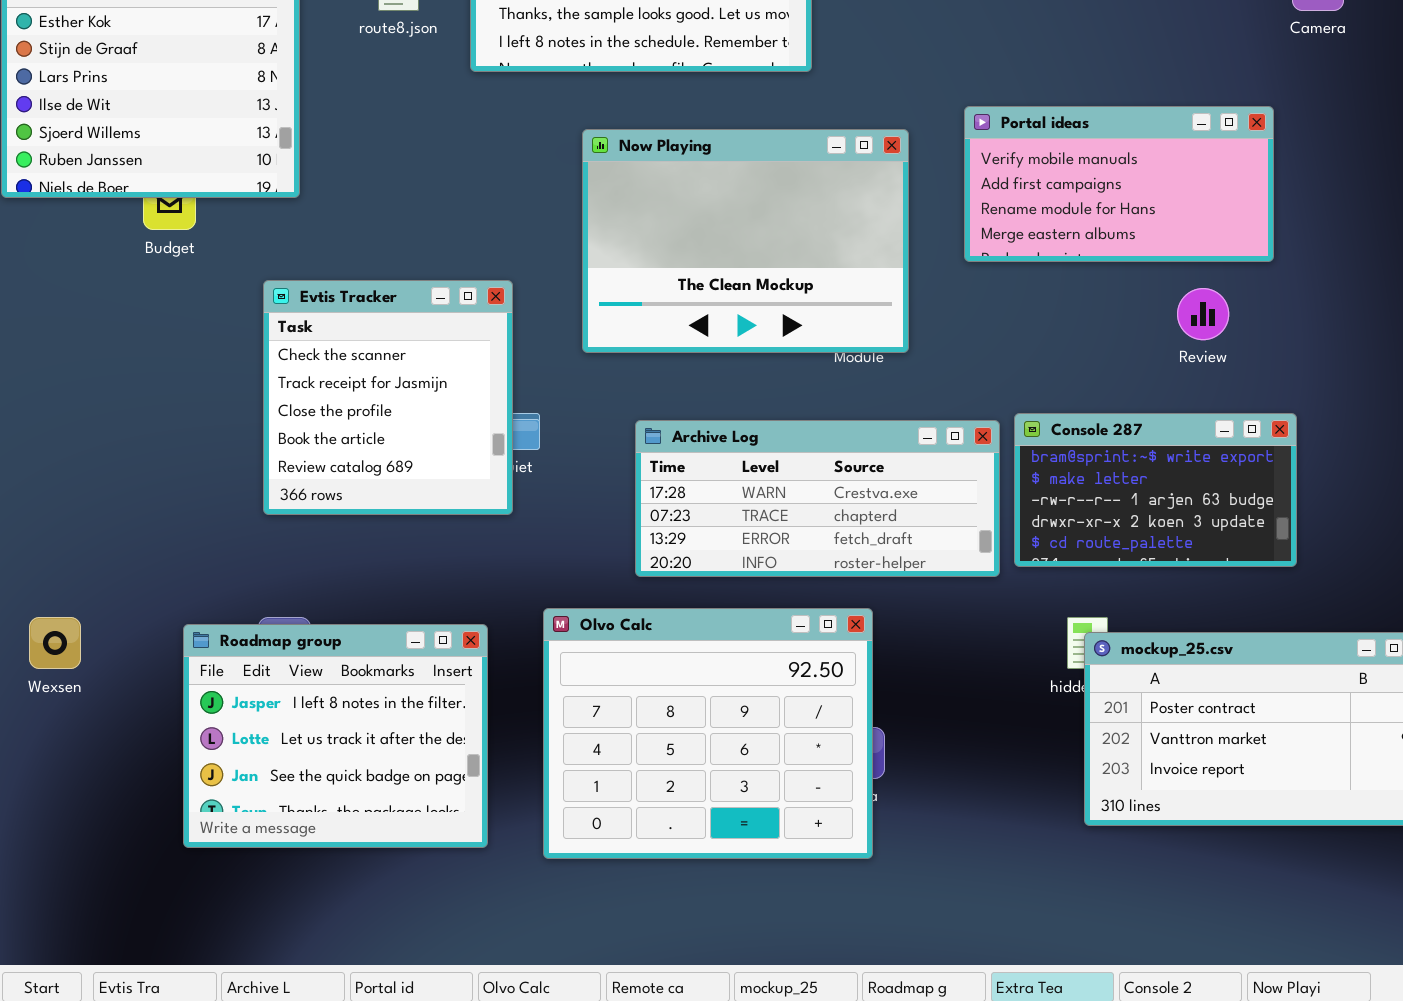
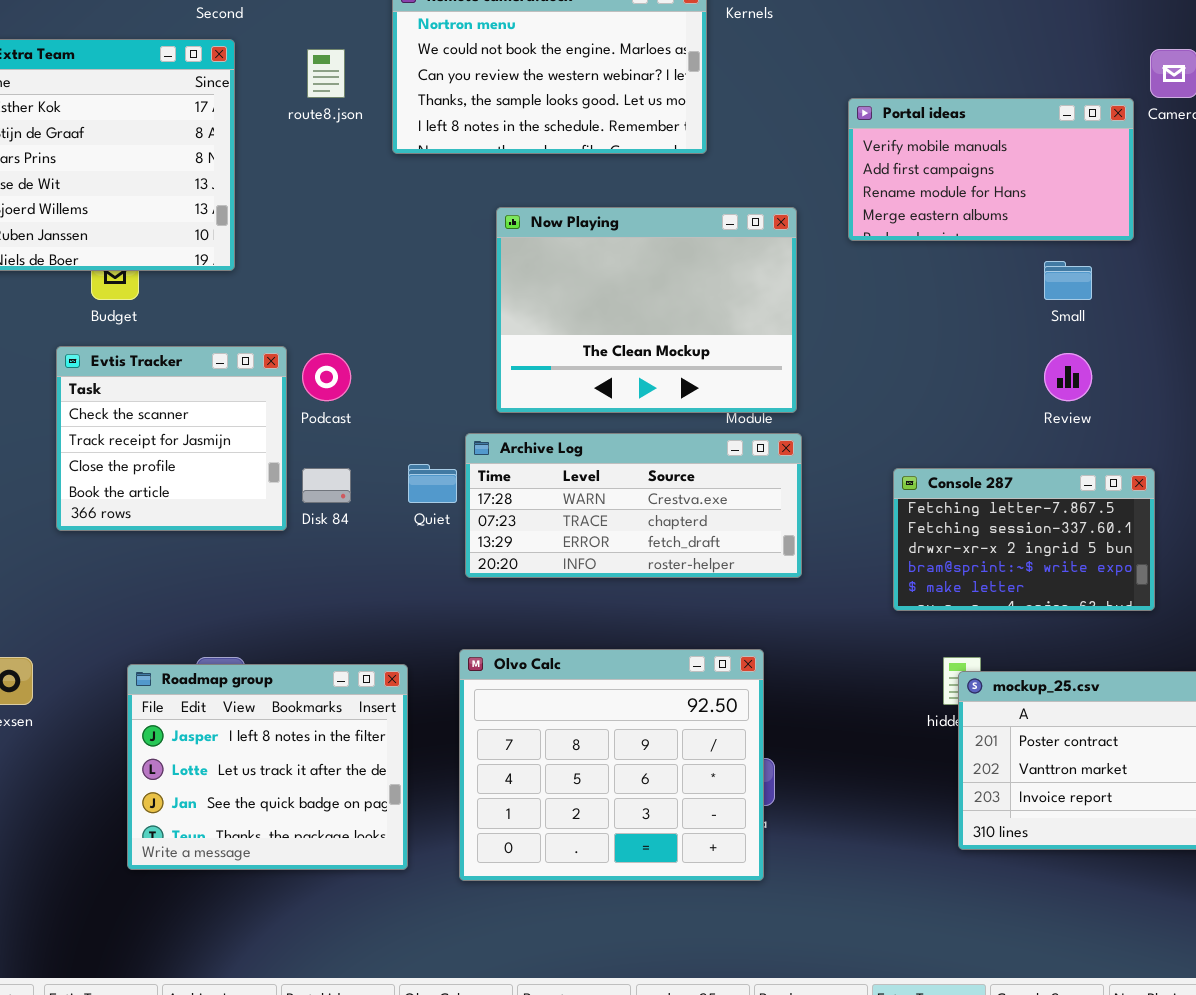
Portal ideas: [964,106,1274,262] -> [848,98,1134,241], moved
Evtis Tracker: [263,280,513,515] -> [56,346,287,531], moved, resized
Console 287: [1014,413,1297,567] -> [893,468,1155,611], scrolled up 3 rows
Archive Log: [635,420,1000,577] -> [465,433,802,578], moved

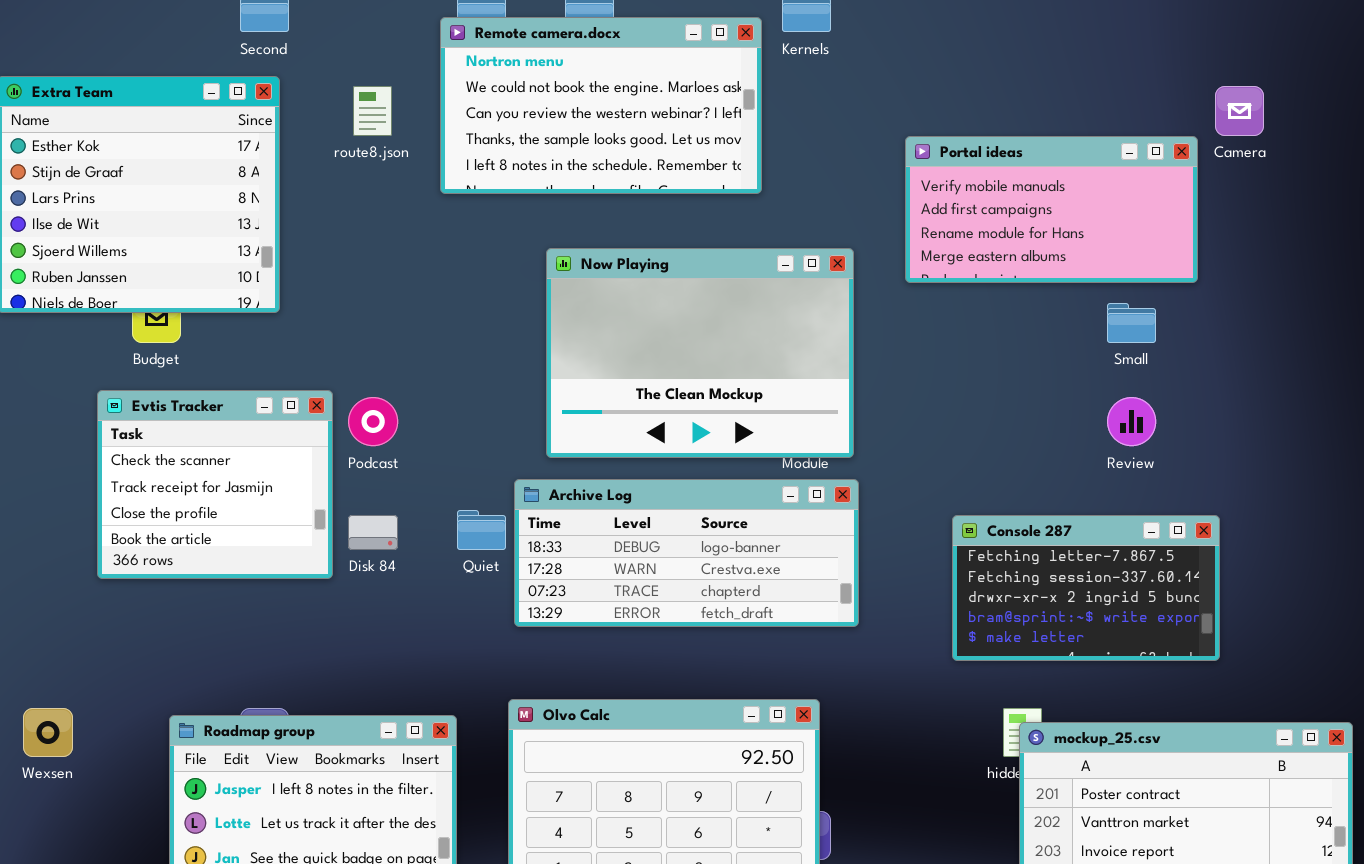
Archive Log: [465,433,802,578] -> [514,479,859,627], scrolled up 1 row

